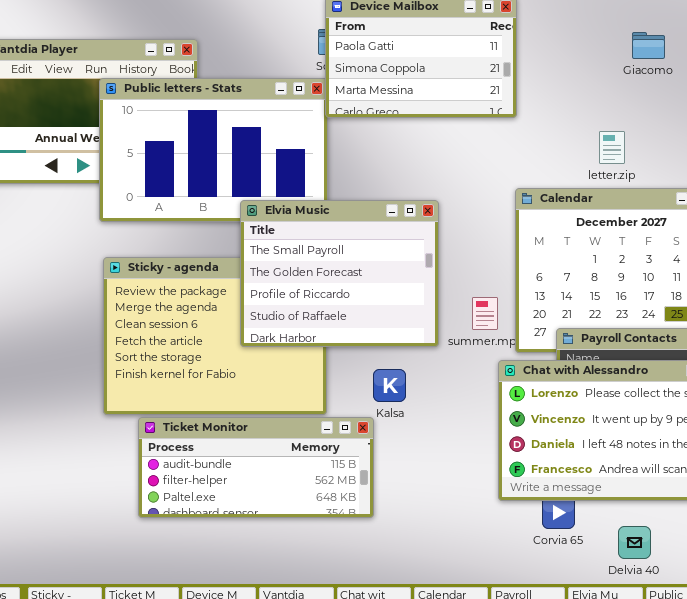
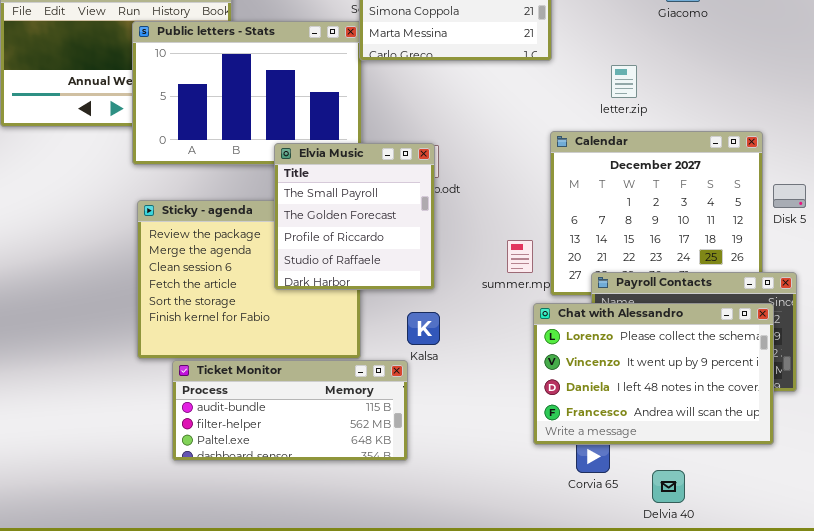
letter.zip: [599,131,625,164] -> [611,65,637,98], moved
Elvia Music: [240,200,439,347] -> [274,143,435,290], resized

